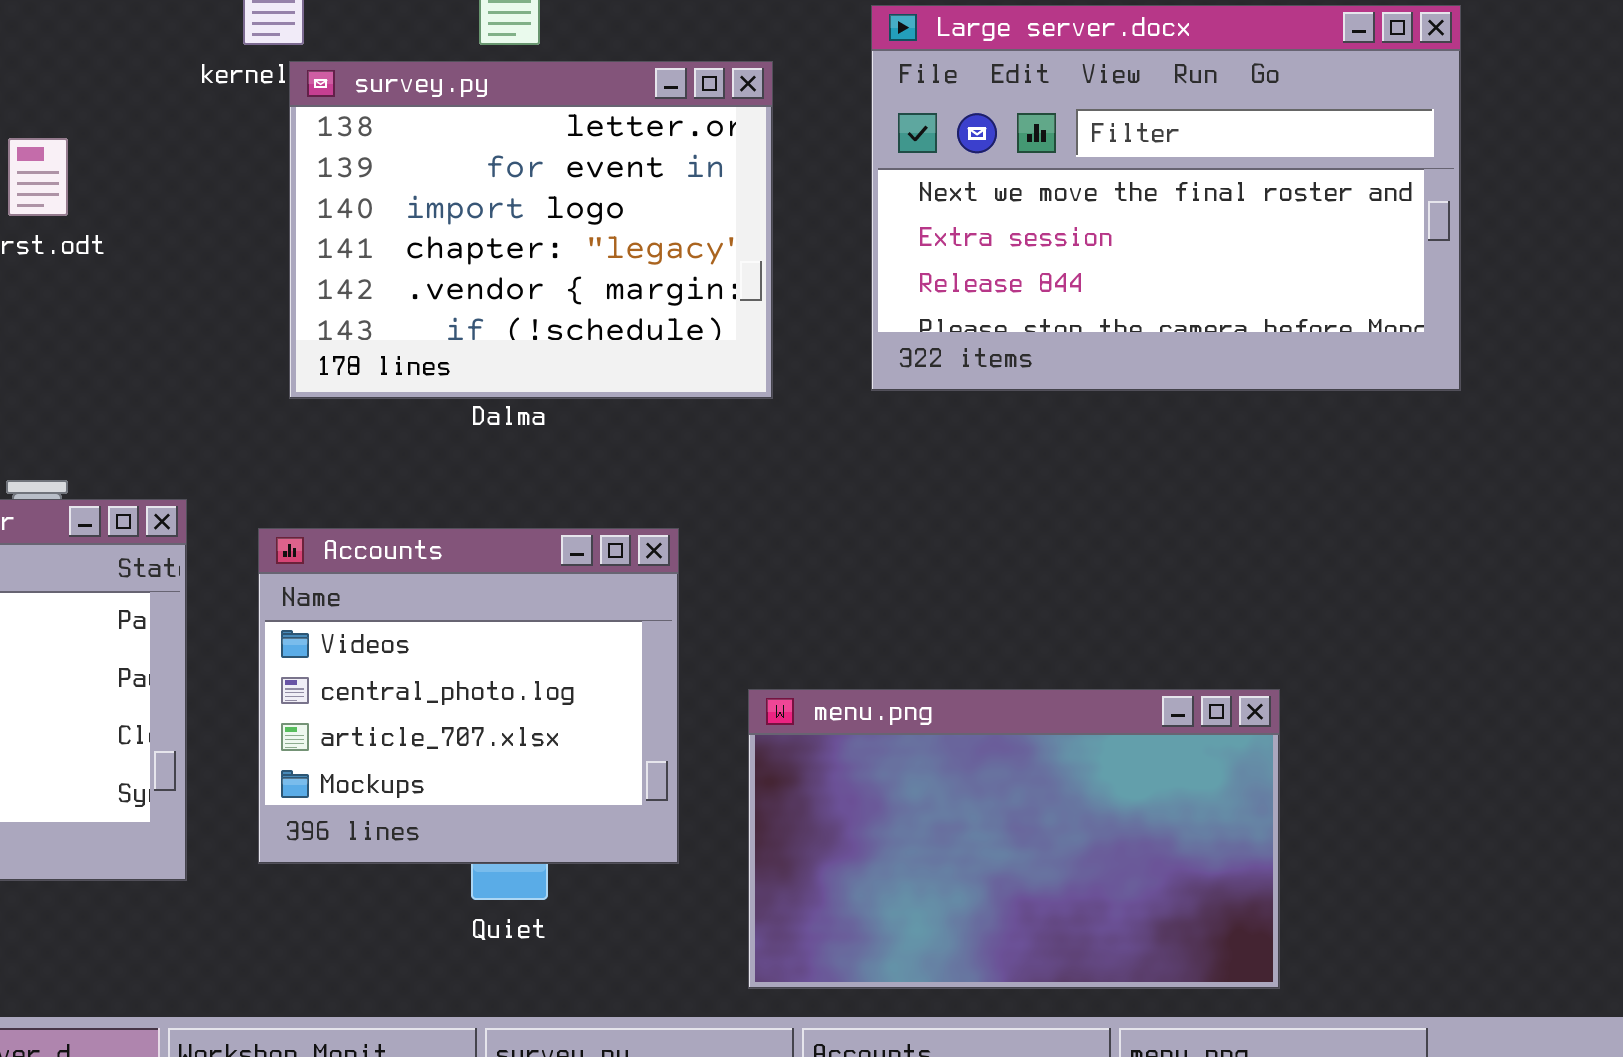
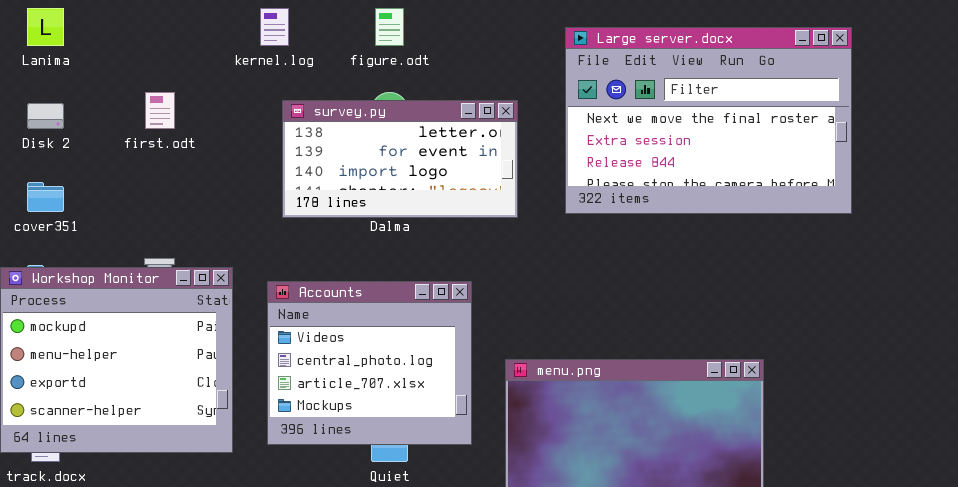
survey.py: [289,61,773,399] -> [282,100,518,218], resized

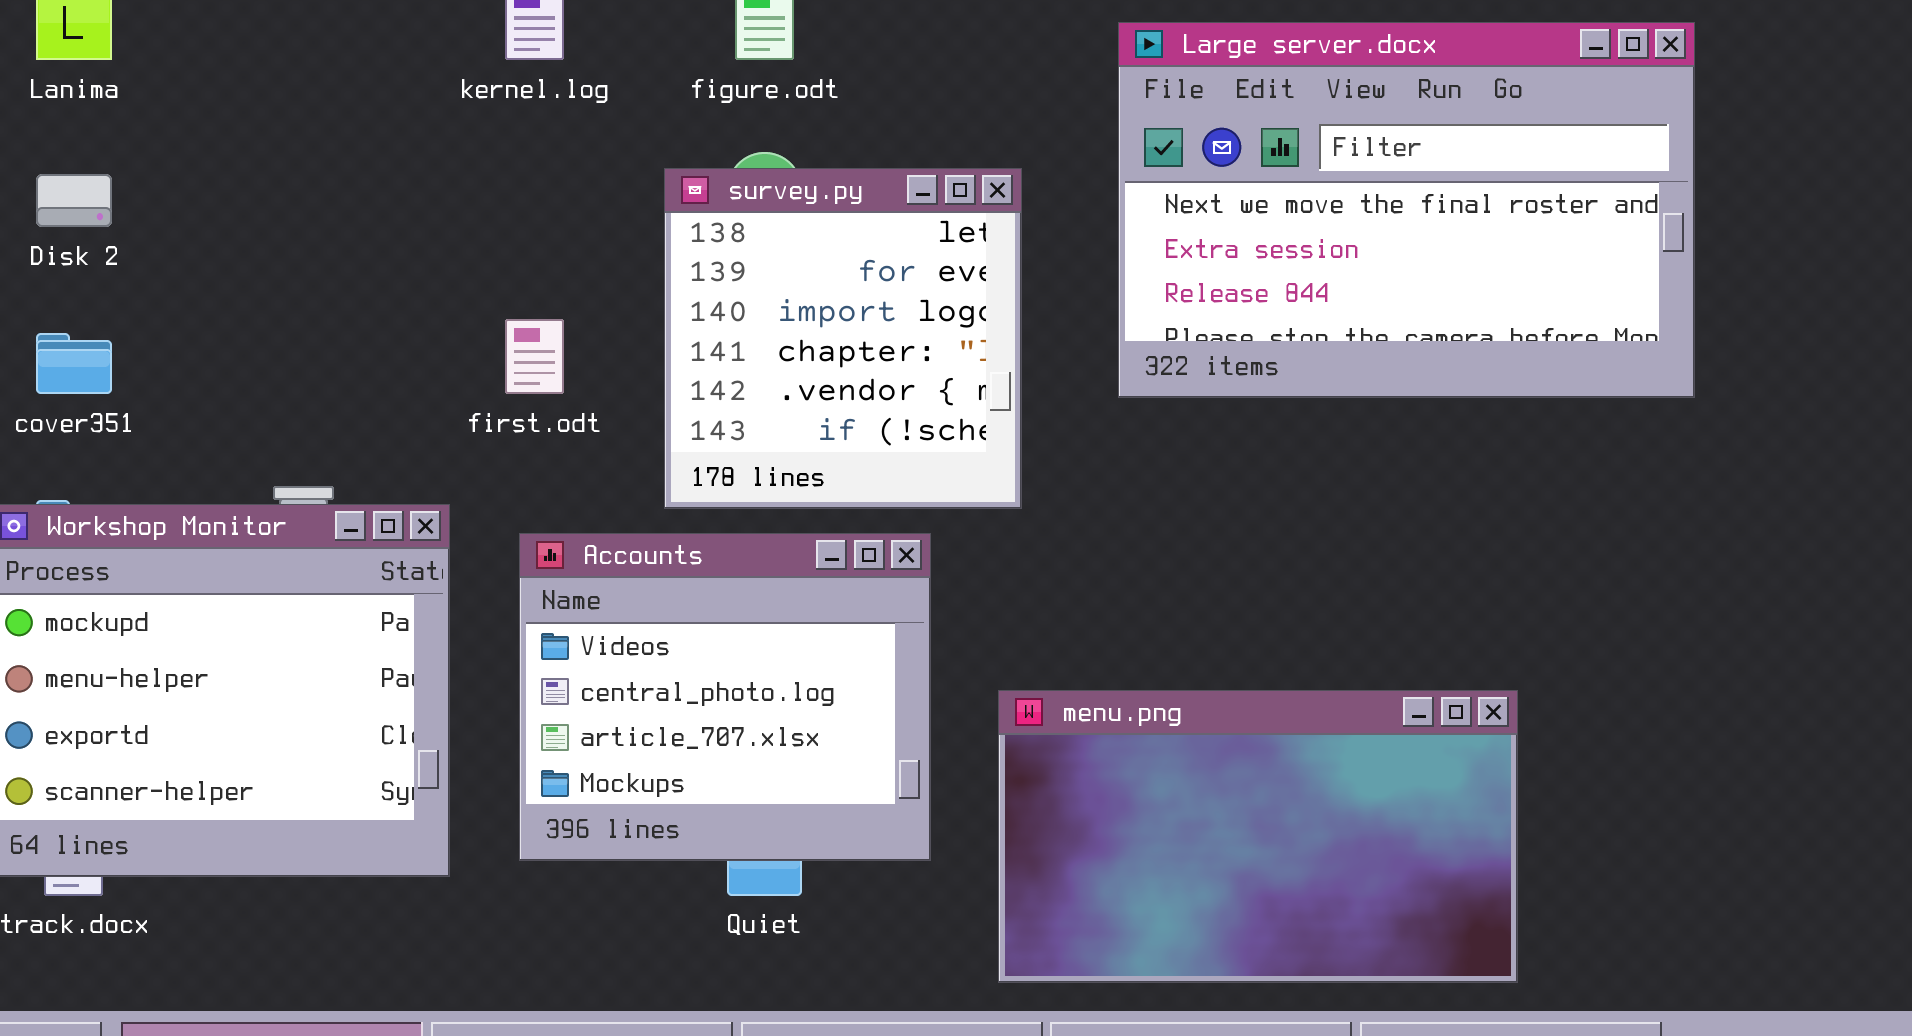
first.odt: [145,92,175,129] -> [505,319,564,394], moved
survey.py: [282,100,518,218] -> [664,168,1022,509], resized

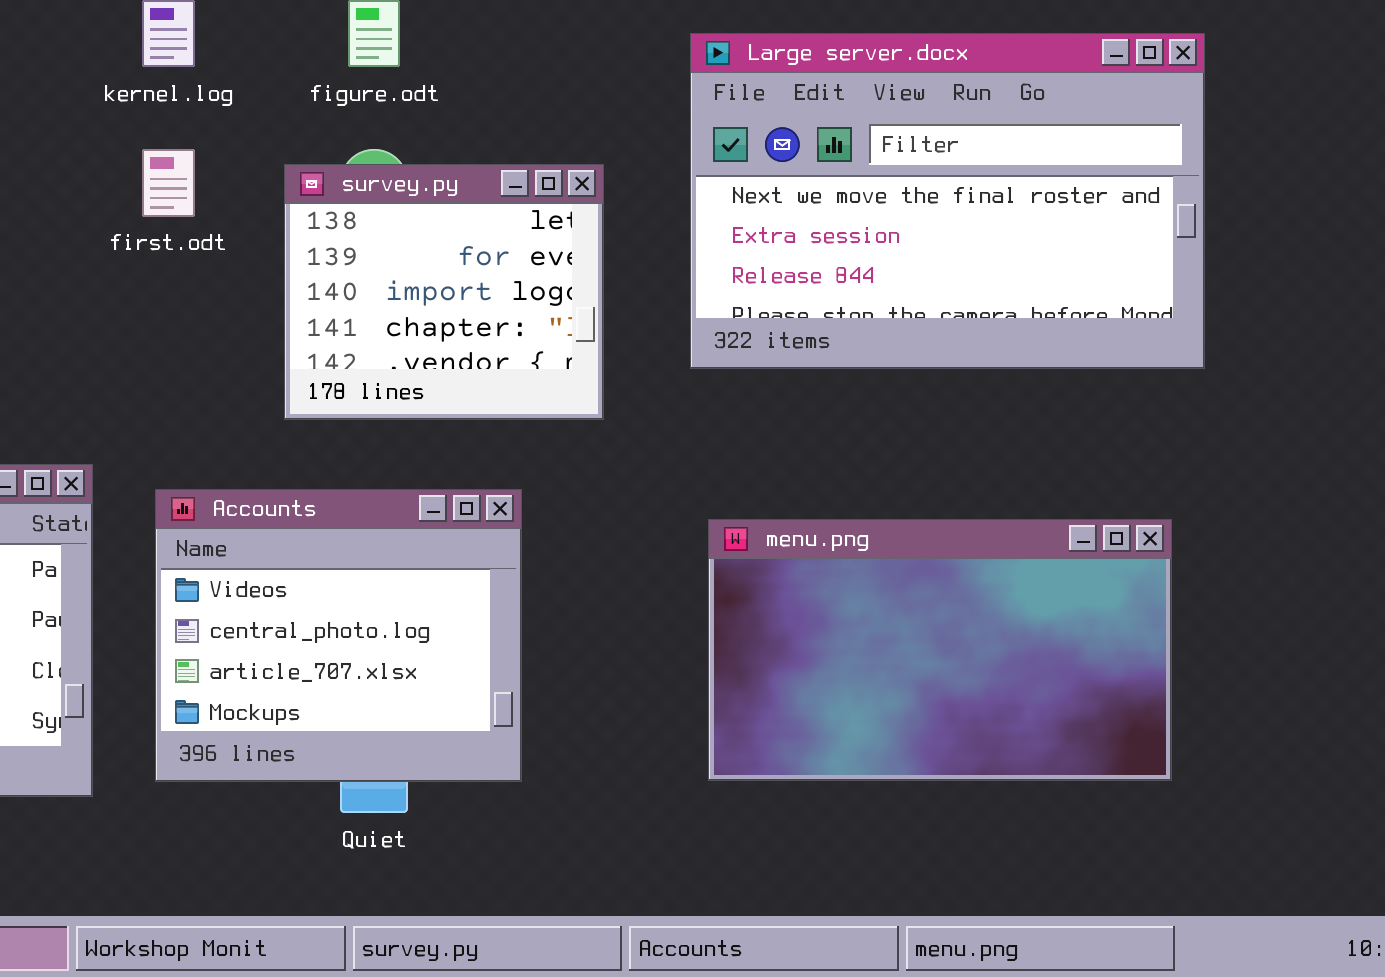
survey.py: [664,168,1022,509] -> [284,164,604,420], resized
first.odt: [505,319,564,394] -> [142,149,195,217], moved
menu.png: [998,690,1518,983] -> [708,519,1172,781], moved

